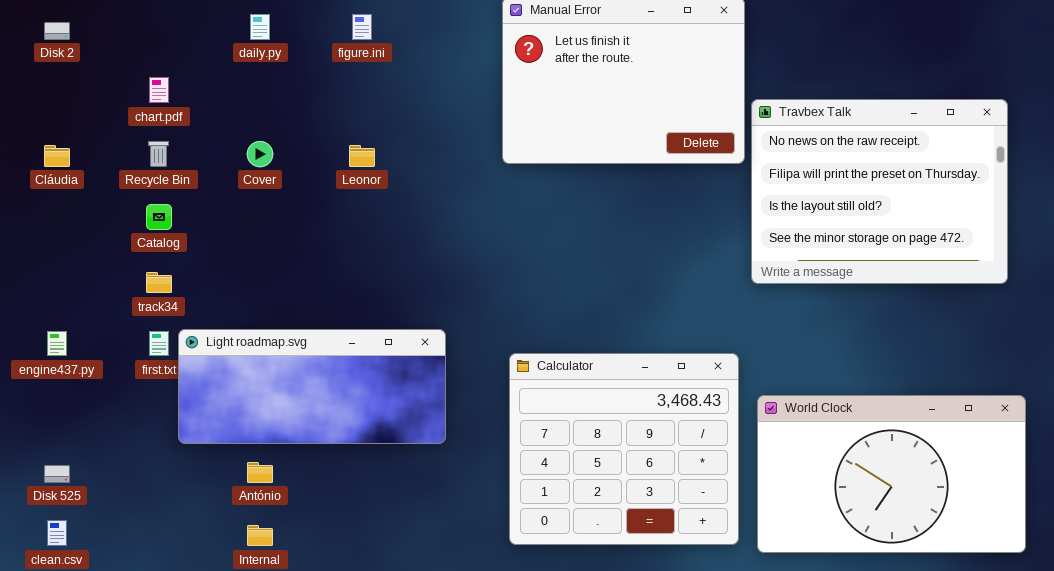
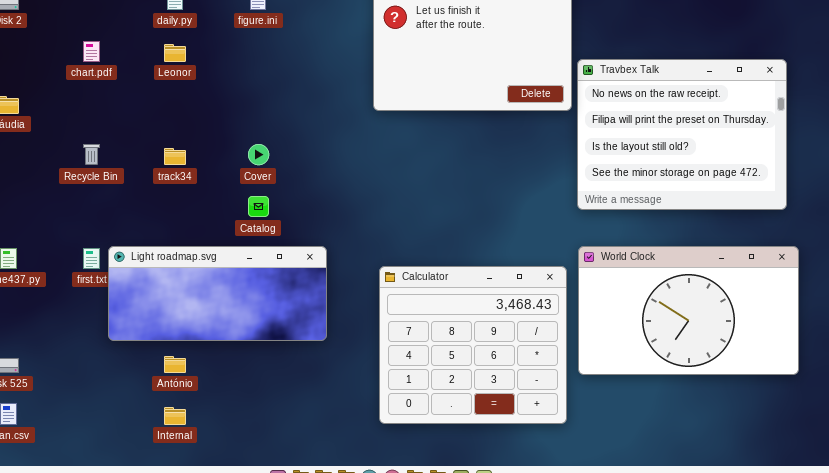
Recycle Bin: [148,141,169,167] -> [83,144,100,165], moved
Cover: [247,141,273,167] -> [248,144,269,165], moved
Leonor: [349,145,375,167] -> [164,44,186,62], moved
Catalog: [146,204,172,230] -> [248,196,269,217], moved
track34: [146,272,172,293] -> [164,148,186,165], moved
World Clock: [757,395,1026,553] -> [578,246,799,375], moved

